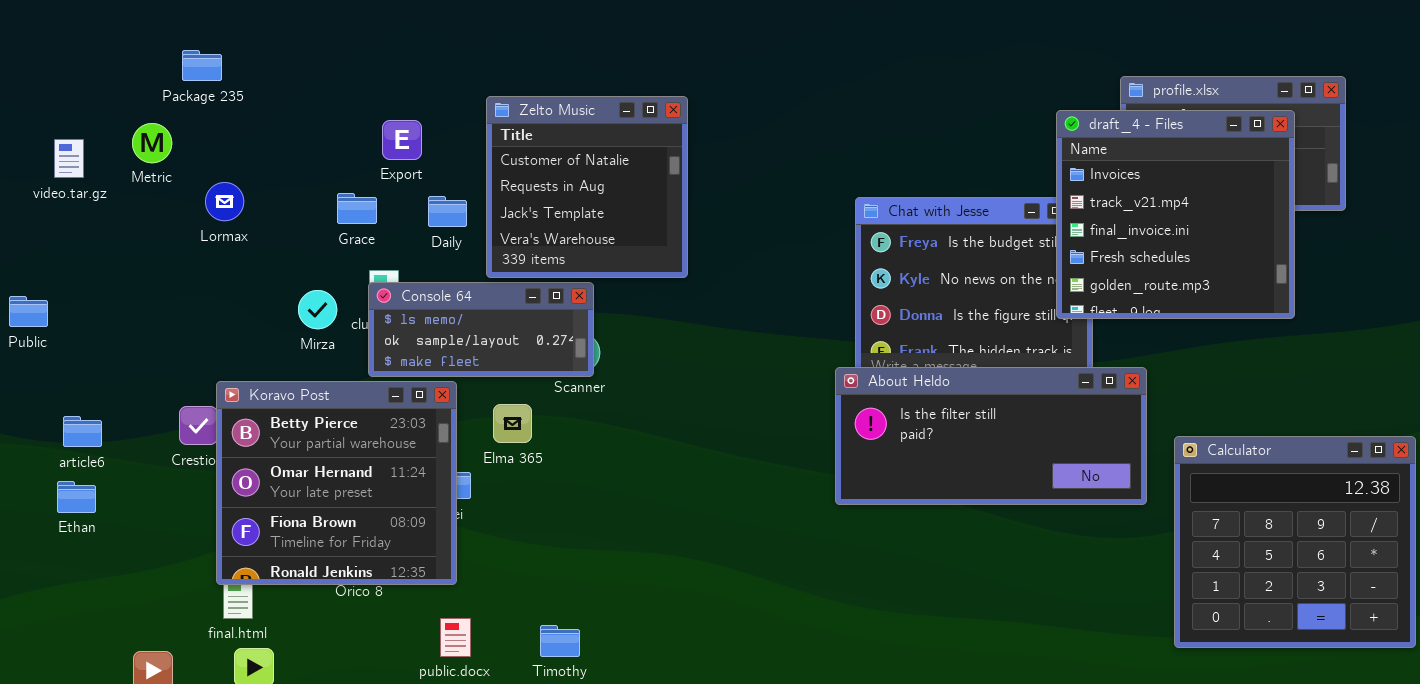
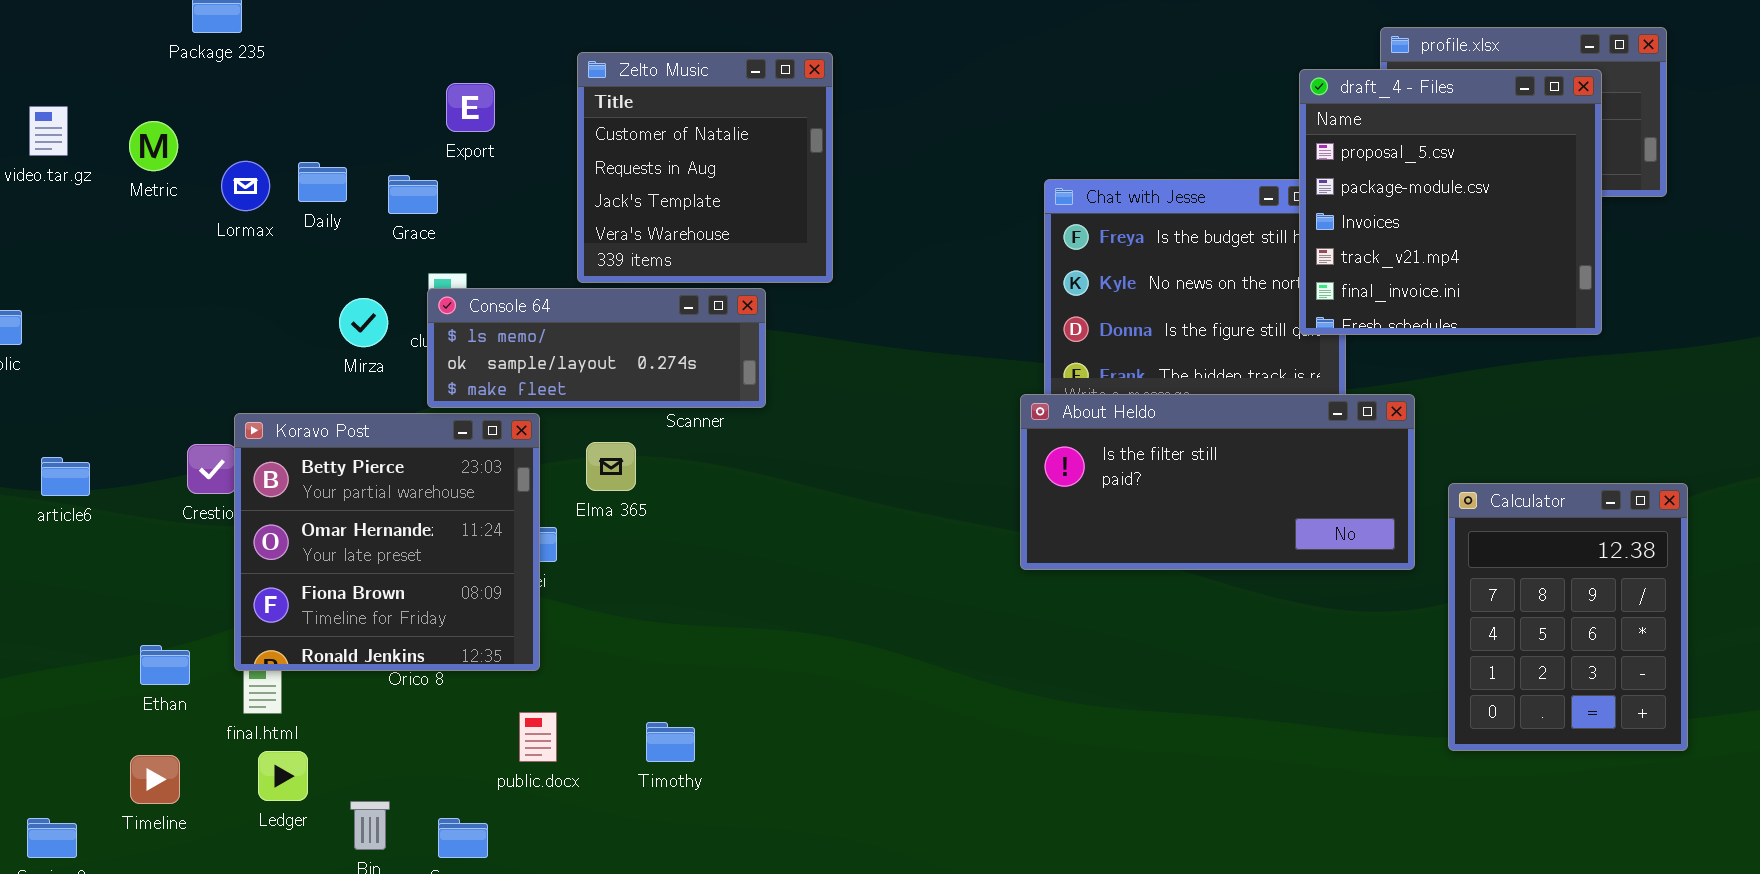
draft_4 - Files: [1056,110,1295,319] -> [1299,69,1602,335], scrolled up 2 rows
Metric: [132,123,172,163] -> [129,121,178,171], moved
Daily: [428,196,467,227] -> [298,162,347,202], moved
Console 64: [368,282,594,377] -> [427,288,766,408], resized
Calculator: [1174,436,1416,648] -> [1448,483,1688,751], resized
Ethan: [57,481,96,513] -> [140,645,190,685], moved

